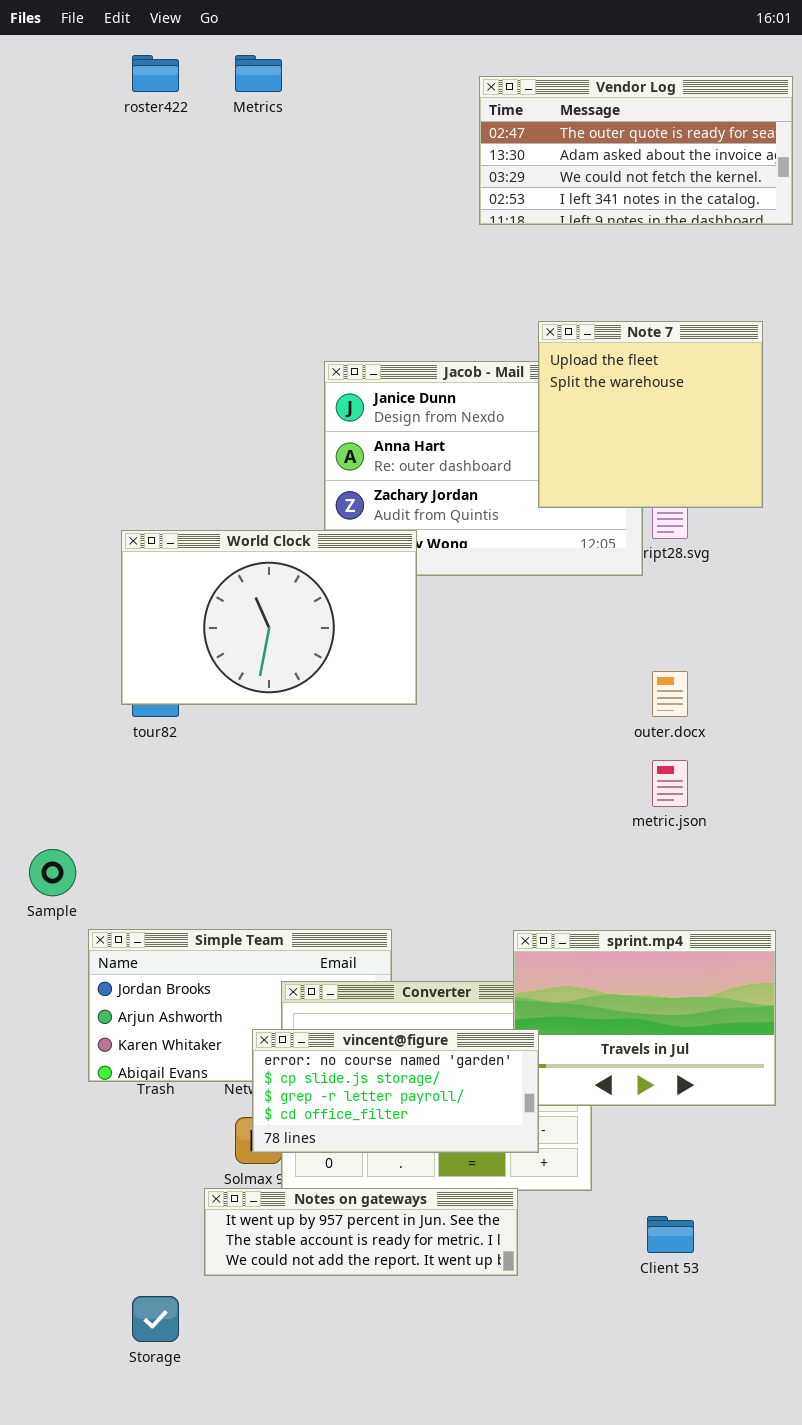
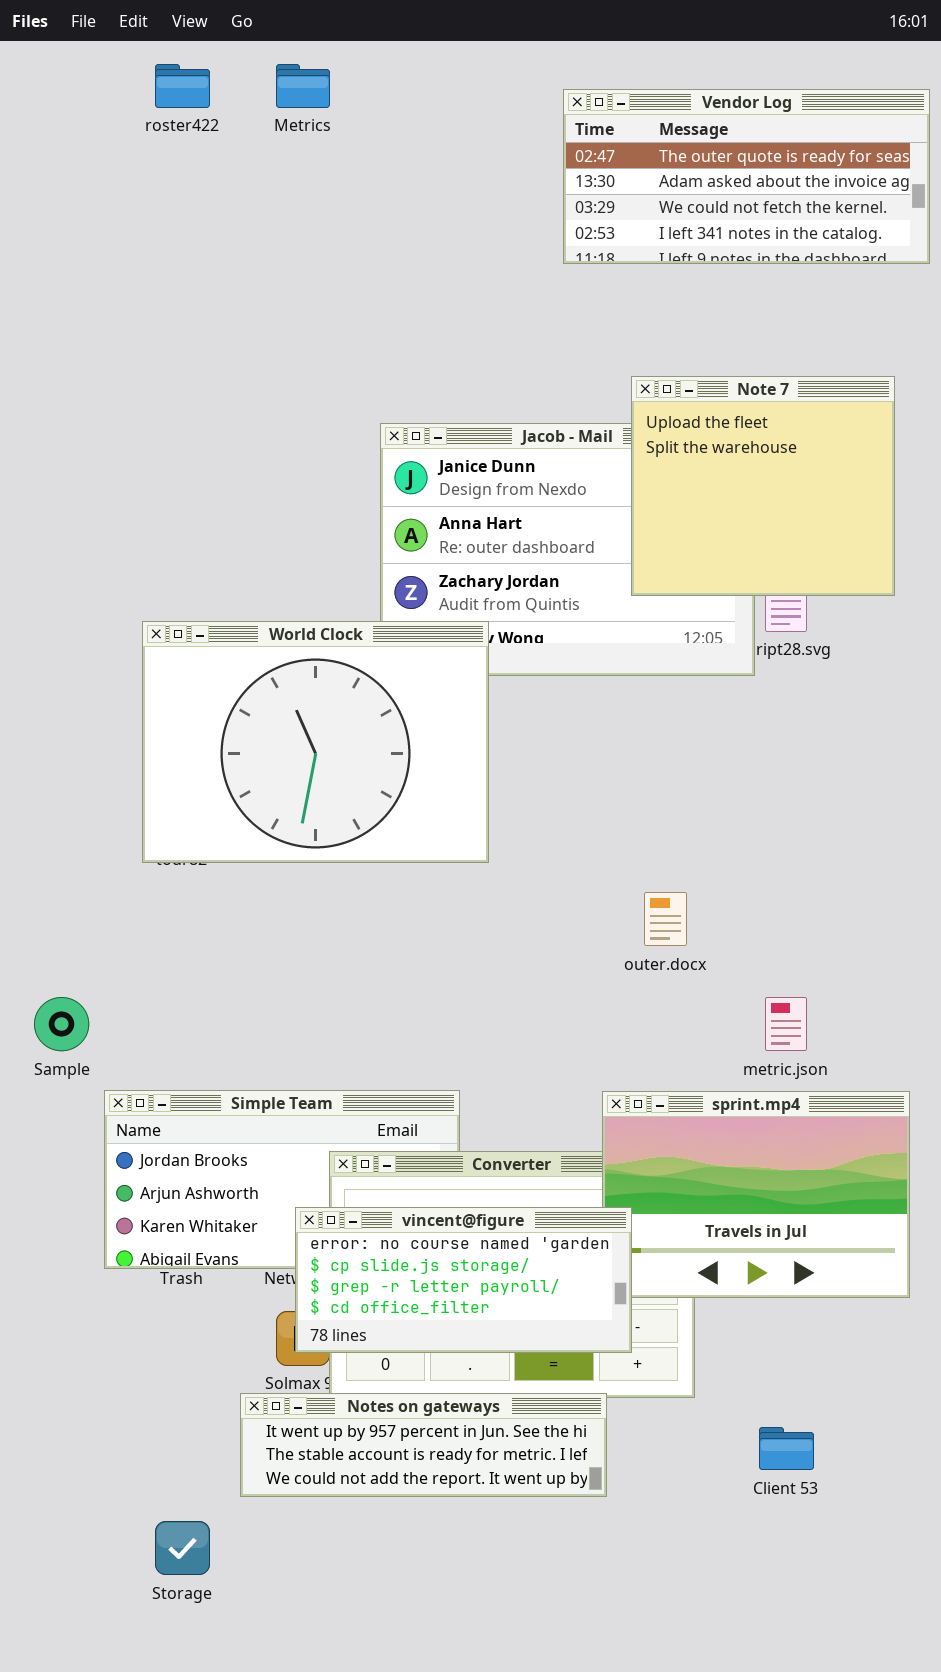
World Clock: [121,530,417,705] -> [142,621,489,863], resized
outer.docx: [652,671,688,717] -> [644,892,687,946], moved
metric.json: [652,760,688,807] -> [765,997,807,1051], moved

